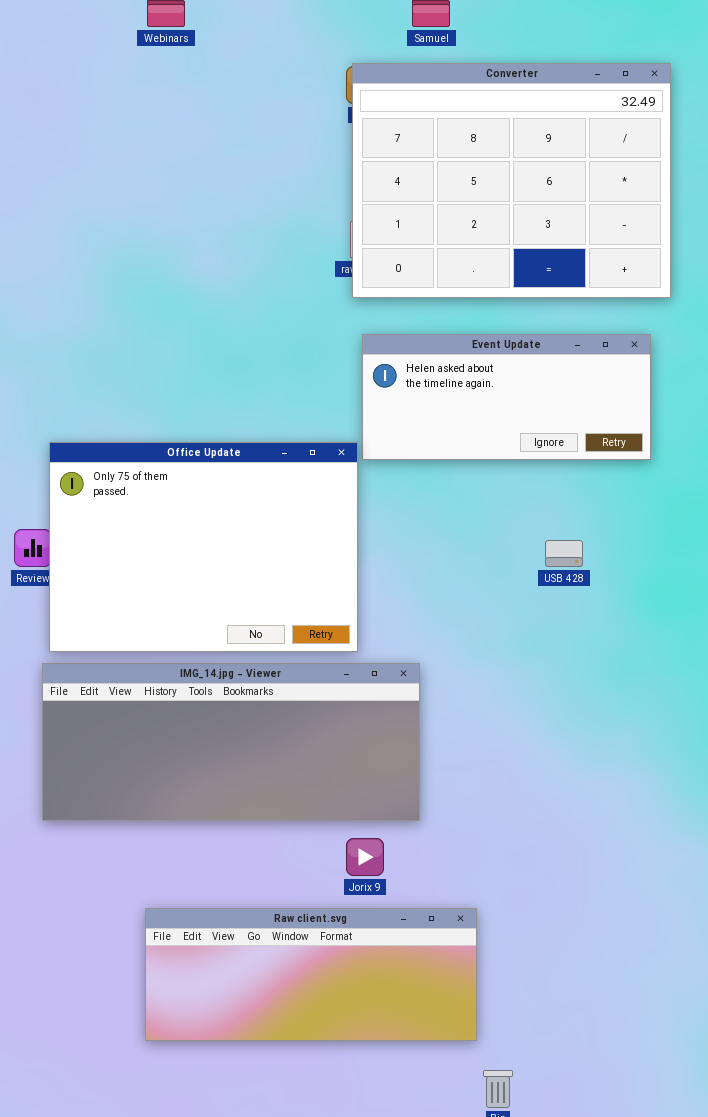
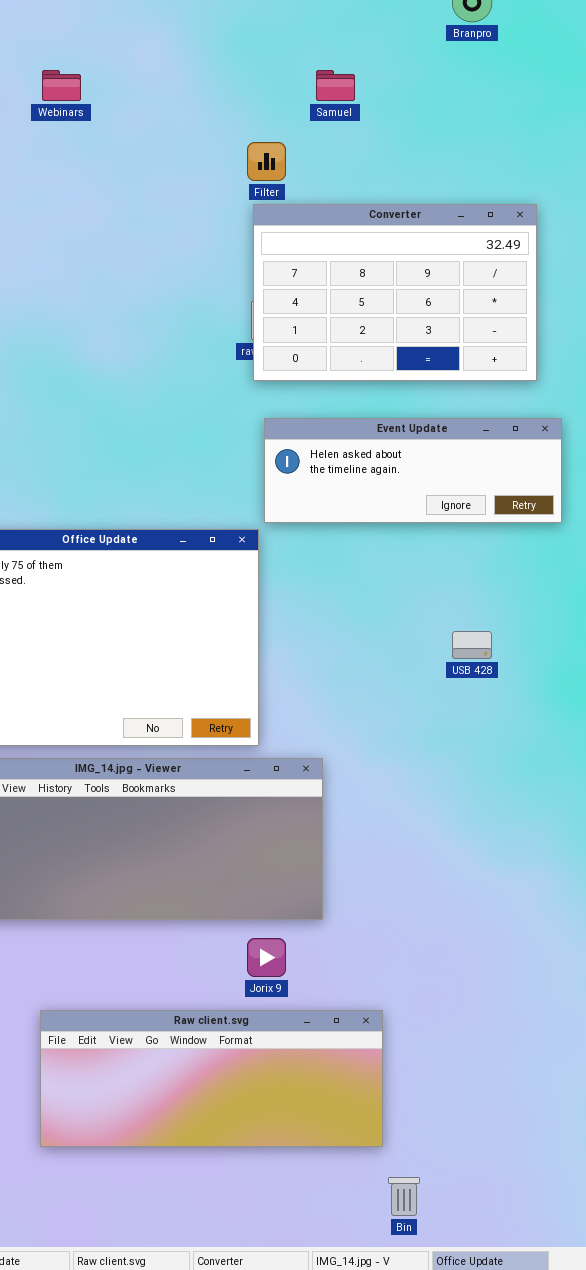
Converter: [352,63,671,298] -> [253,204,537,381], resized
Event Update: [362,334,651,460] -> [264,418,562,523], resized

